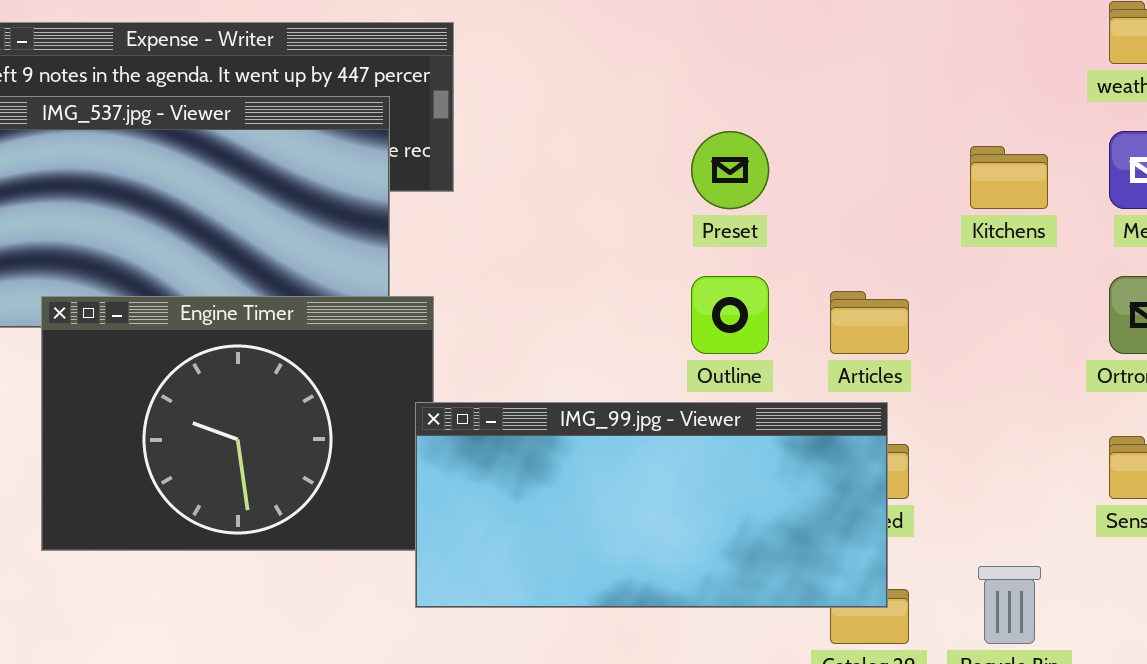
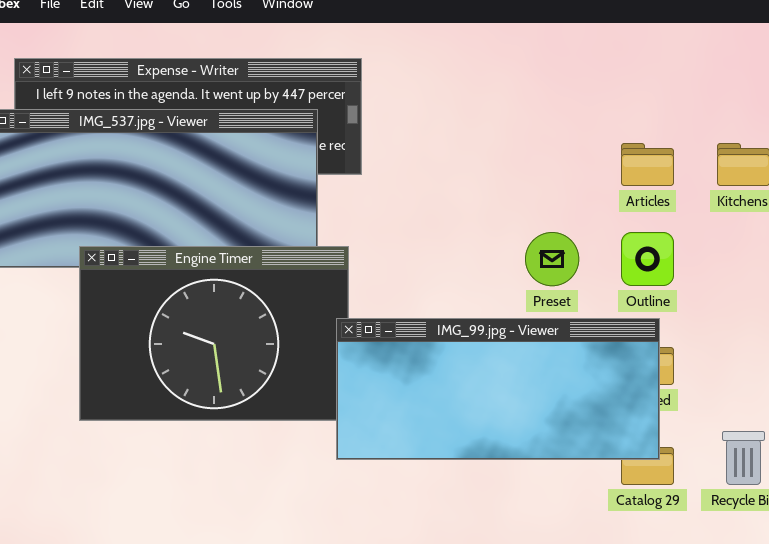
Preset: [691,131,769,209] -> [525,232,579,286], moved
Outline: [691,276,769,354] -> [621,232,674,286], moved
Articles: [830,291,909,354] -> [621,143,674,186], moved

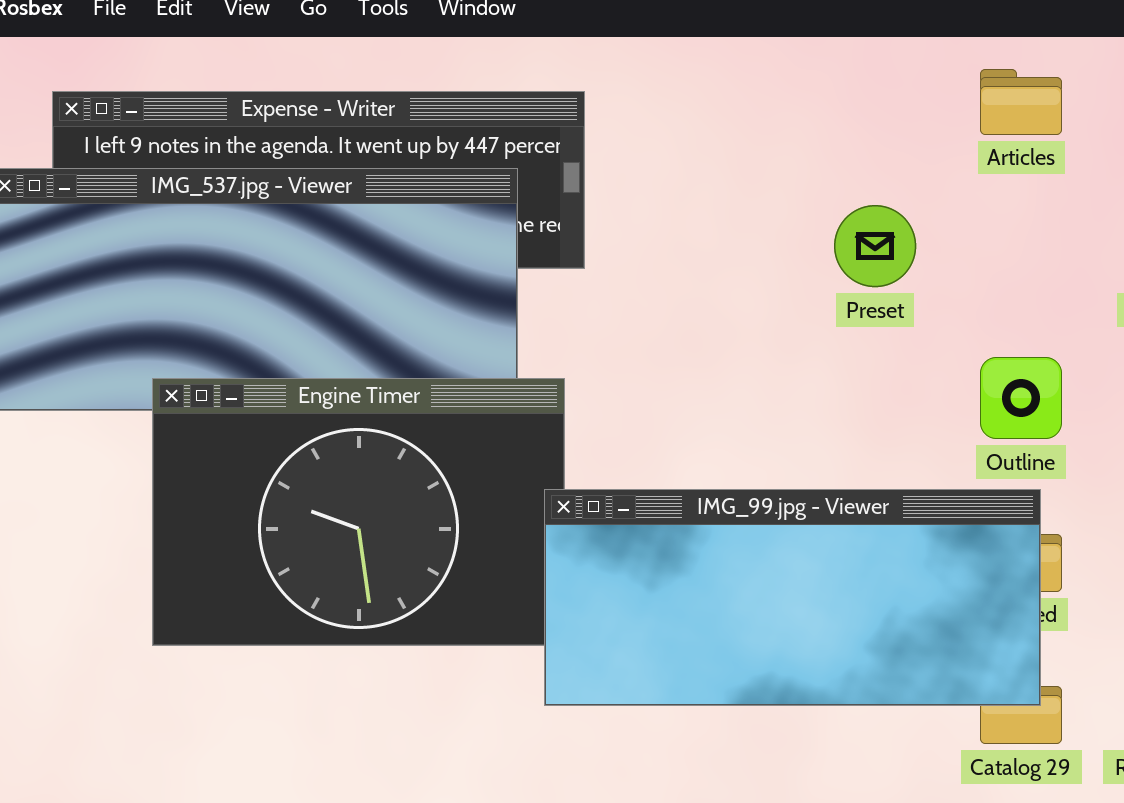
Articles: [621,143,674,186] -> [980,69,1062,135], moved
Preset: [525,232,579,286] -> [834,205,916,287], moved

